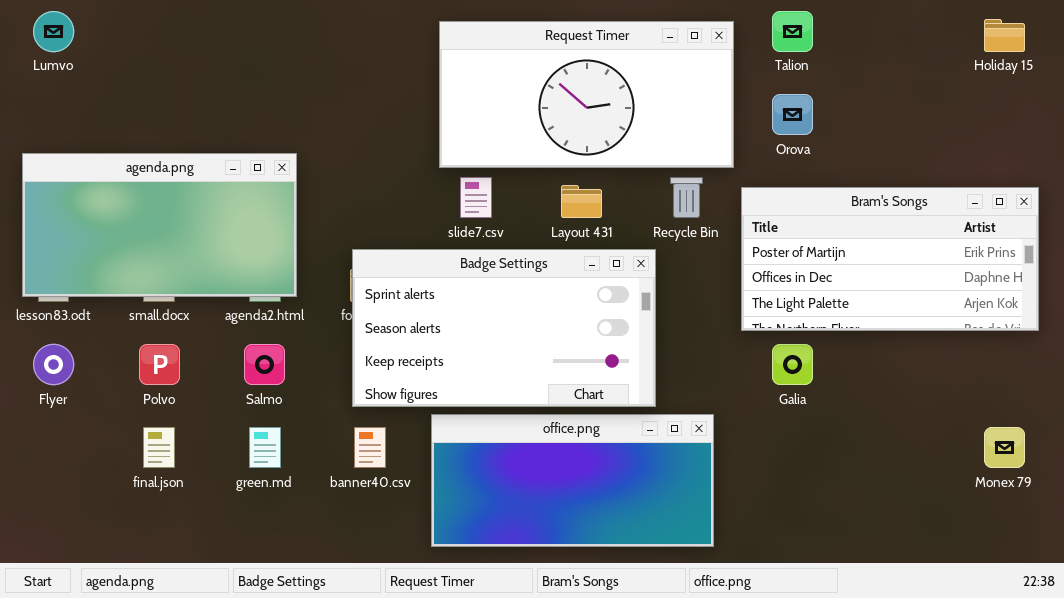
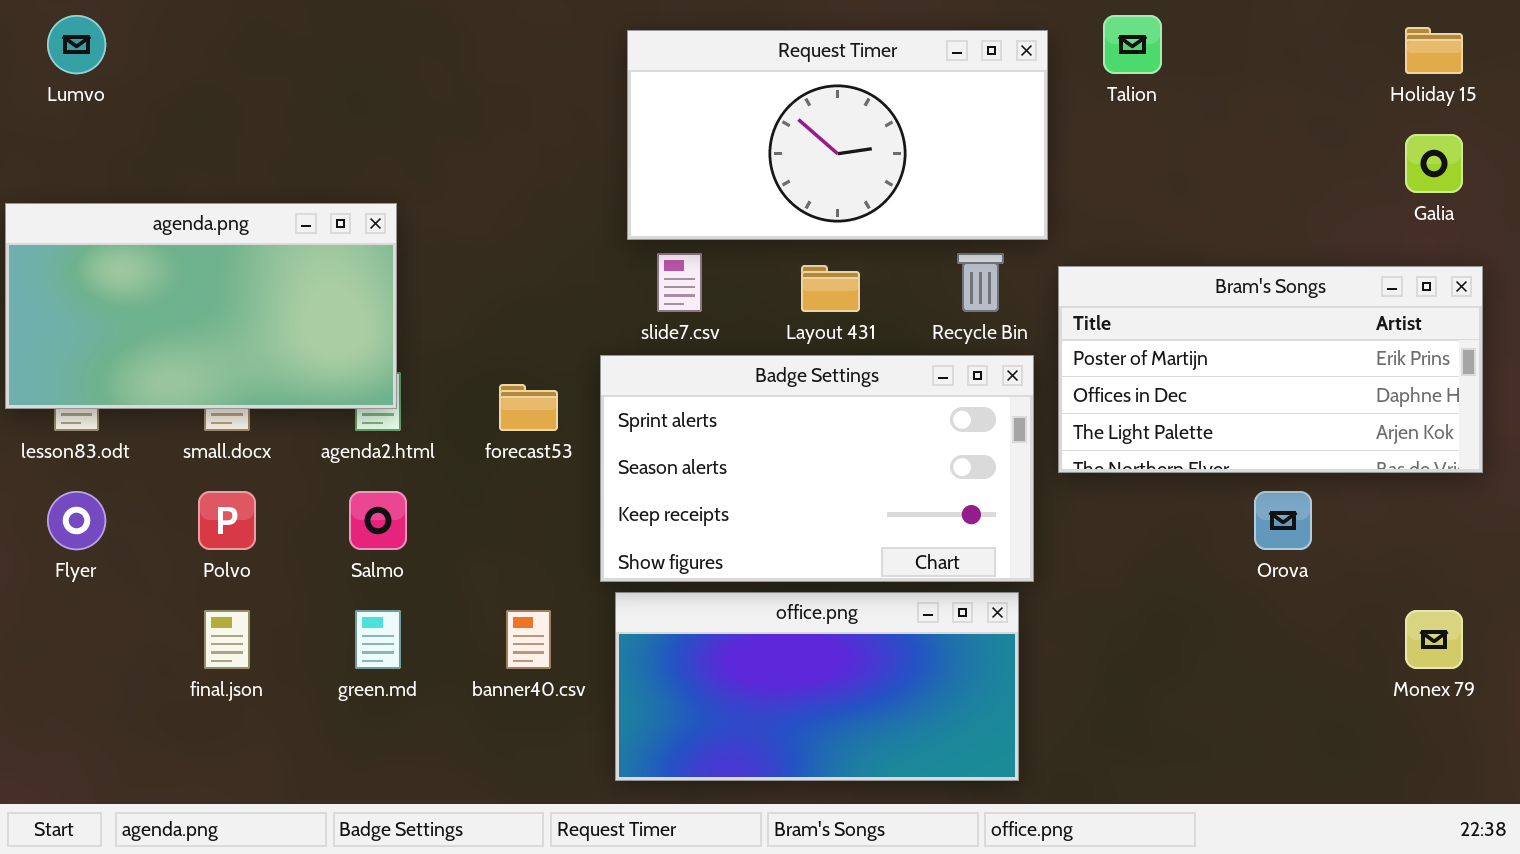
Orova: [772,94,813,135] -> [1254,491,1312,550], moved
agenda.png: [22,153,297,297] -> [5,203,397,409], moved
Badge Settings: [352,249,656,407] -> [600,355,1034,582], moved
Galia: [772,344,813,385] -> [1405,134,1463,193], moved

